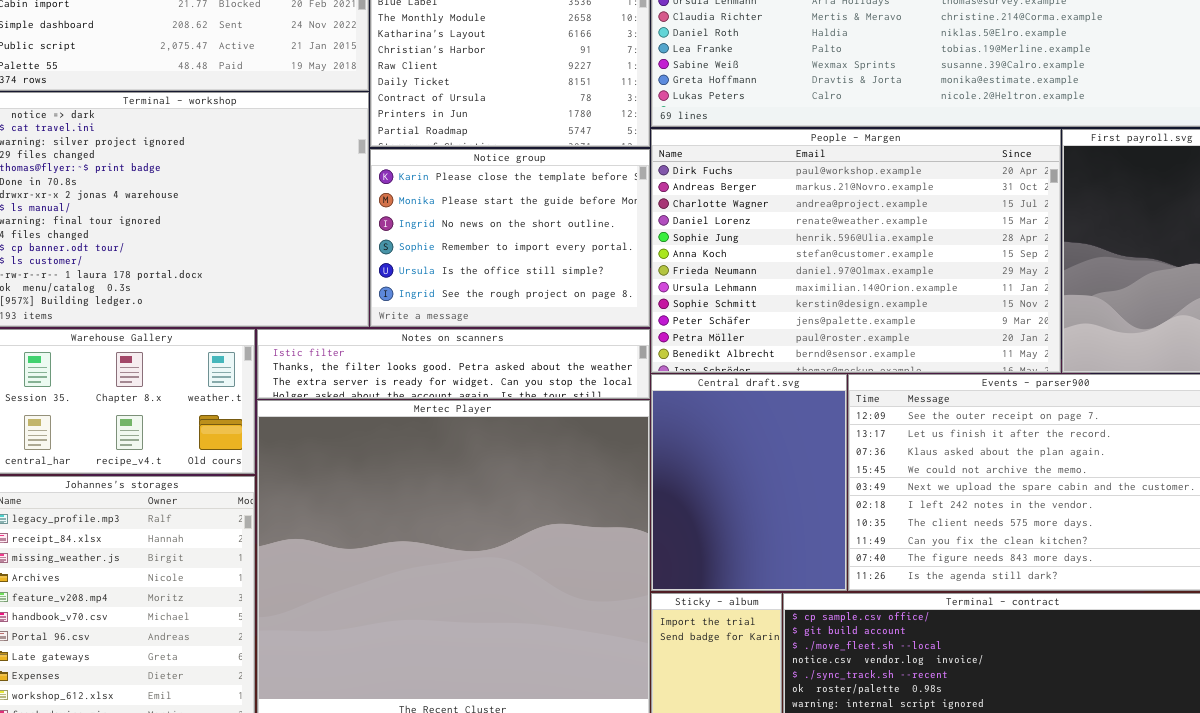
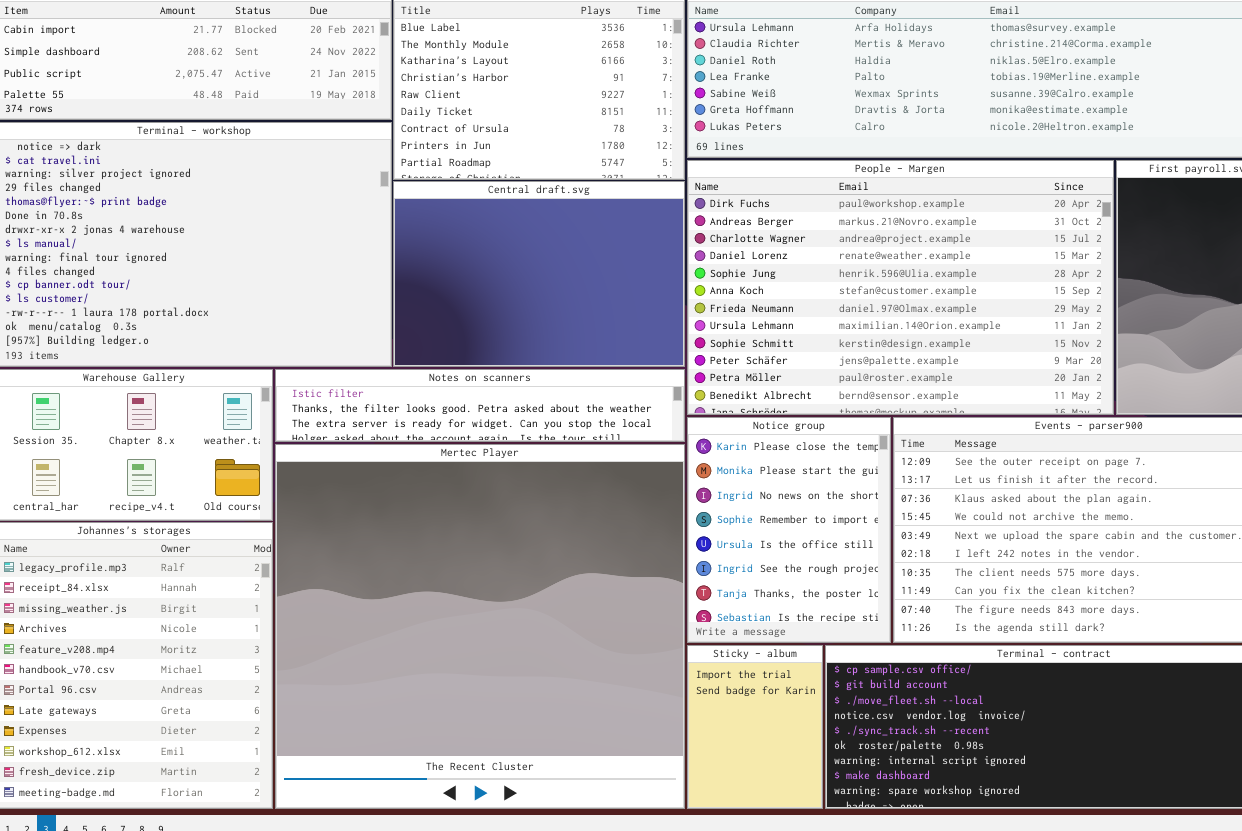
Notice group: [370,149,650,327] -> [687,417,891,643], moved, resized
Central draft.svg: [651,374,847,591] -> [393,181,685,367], moved, resized

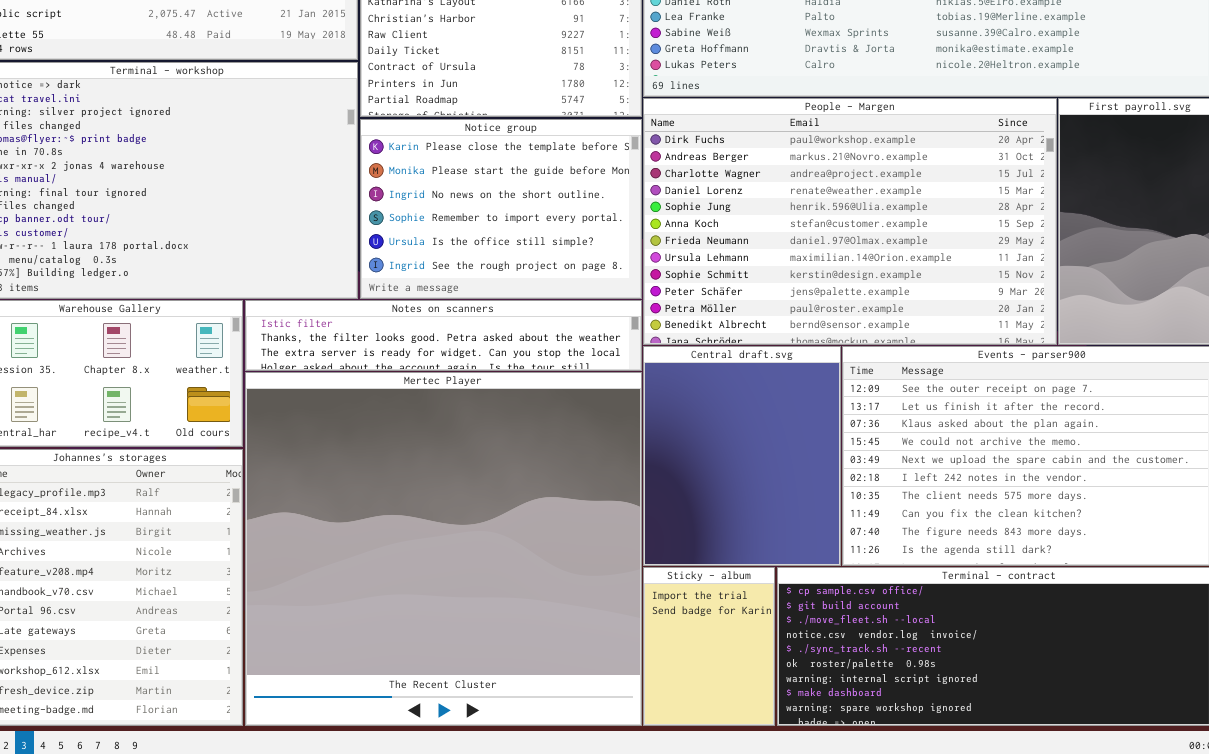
Central draft.svg: [393,181,685,367] -> [643,346,841,566], moved, resized
Notice group: [687,417,891,643] -> [360,119,642,299], moved, resized

